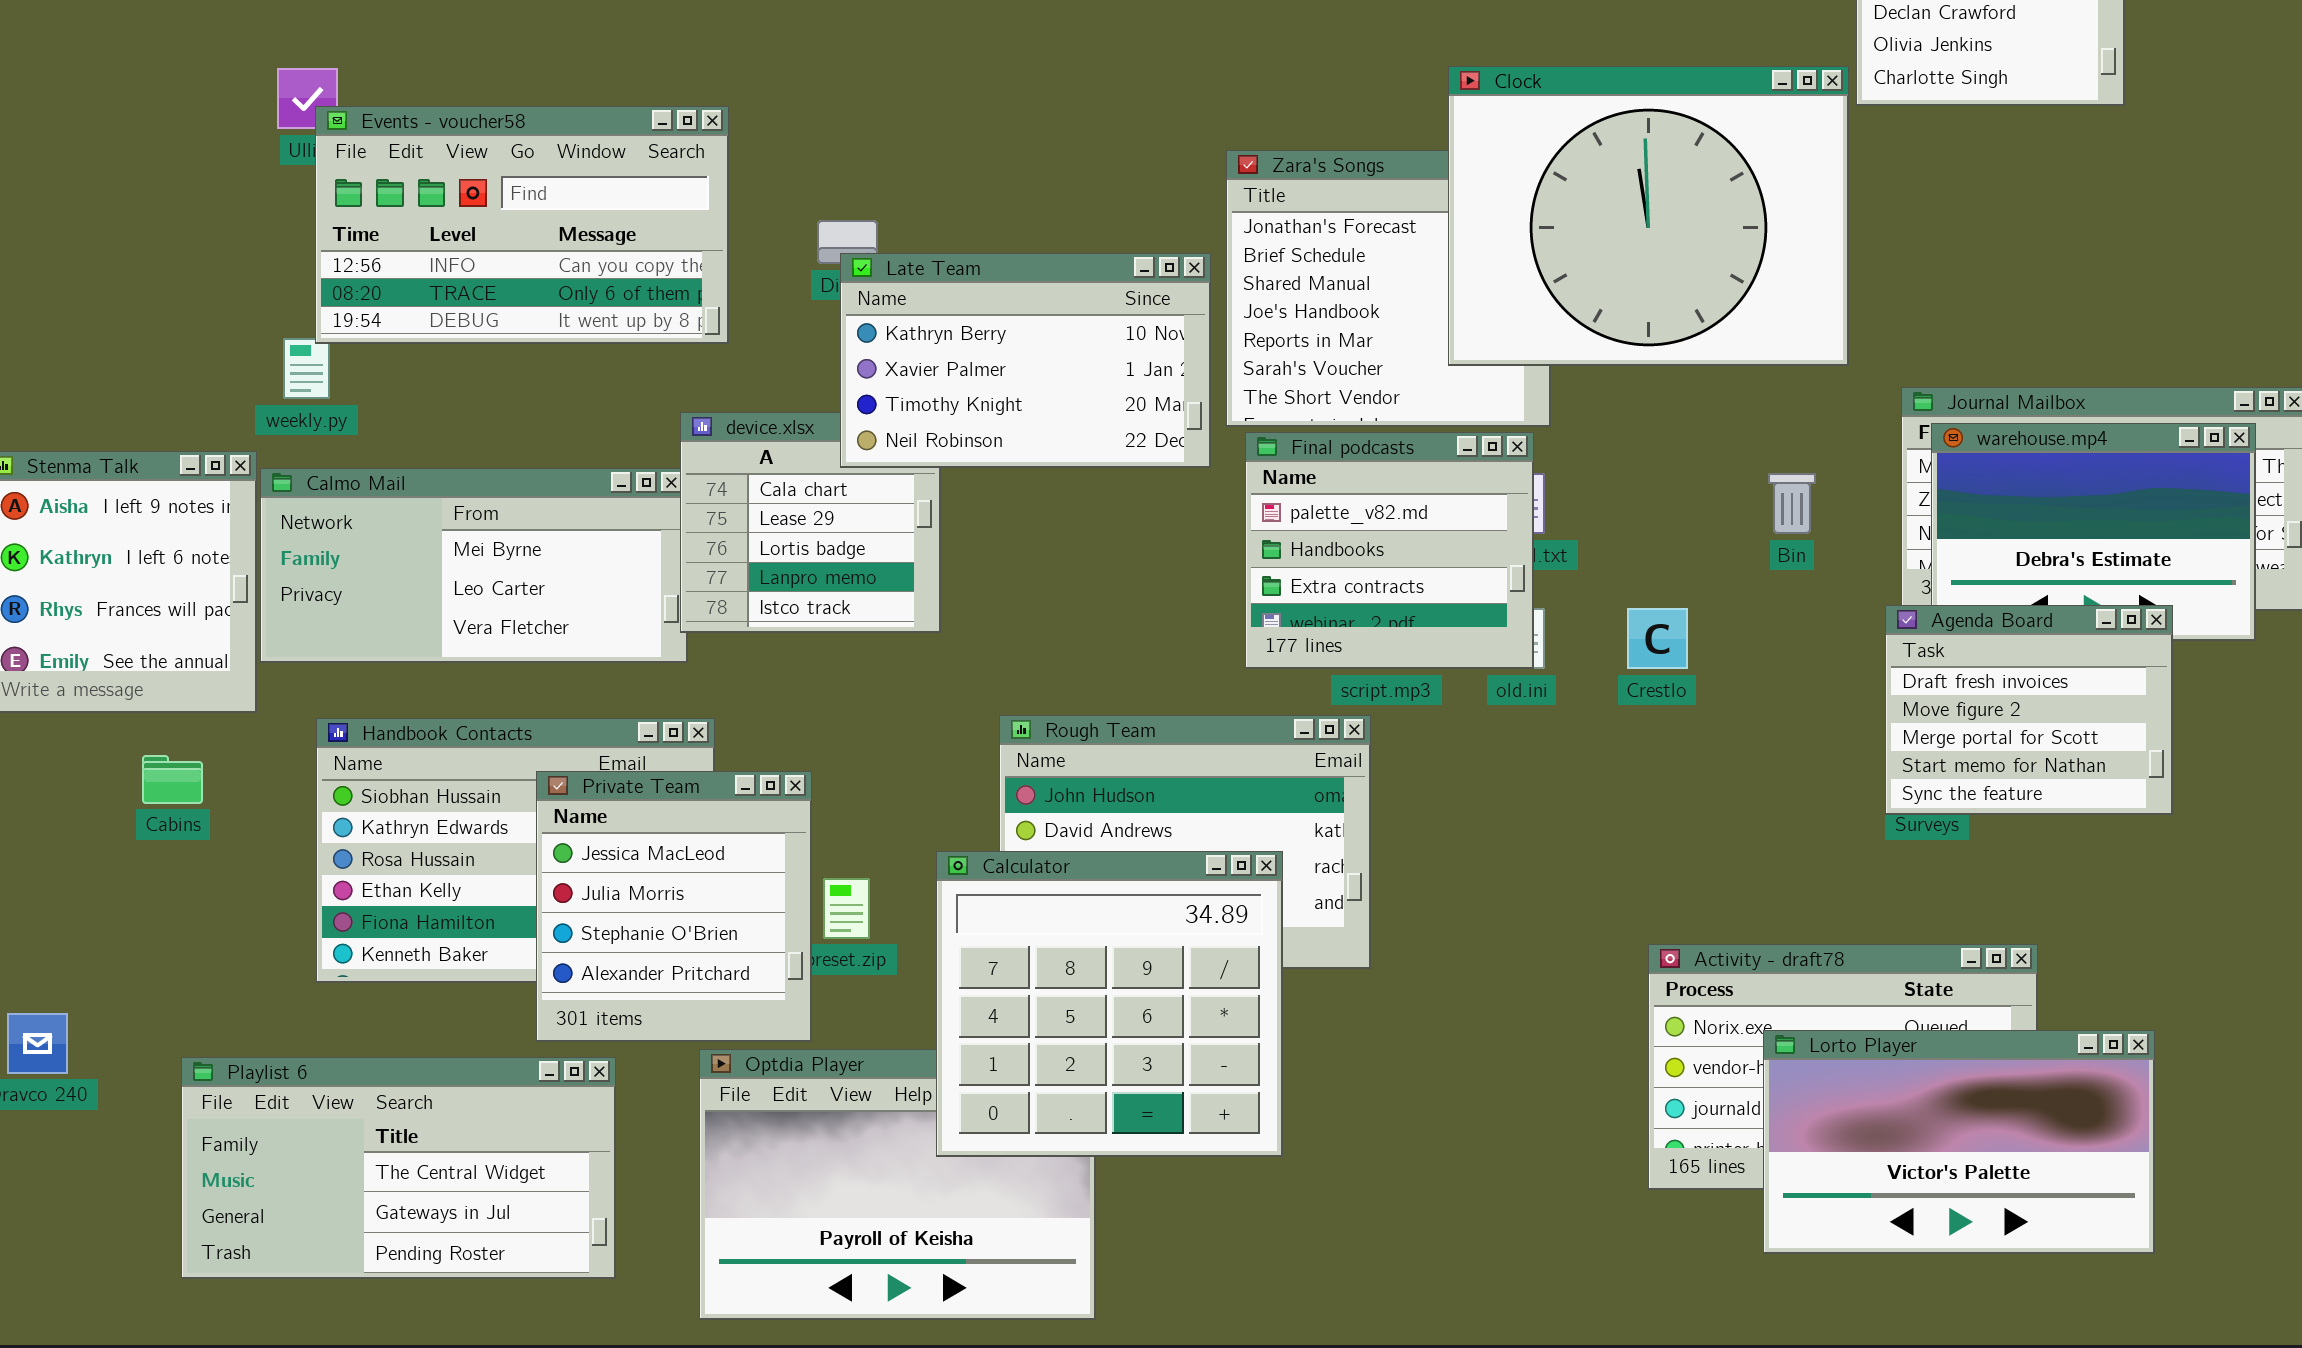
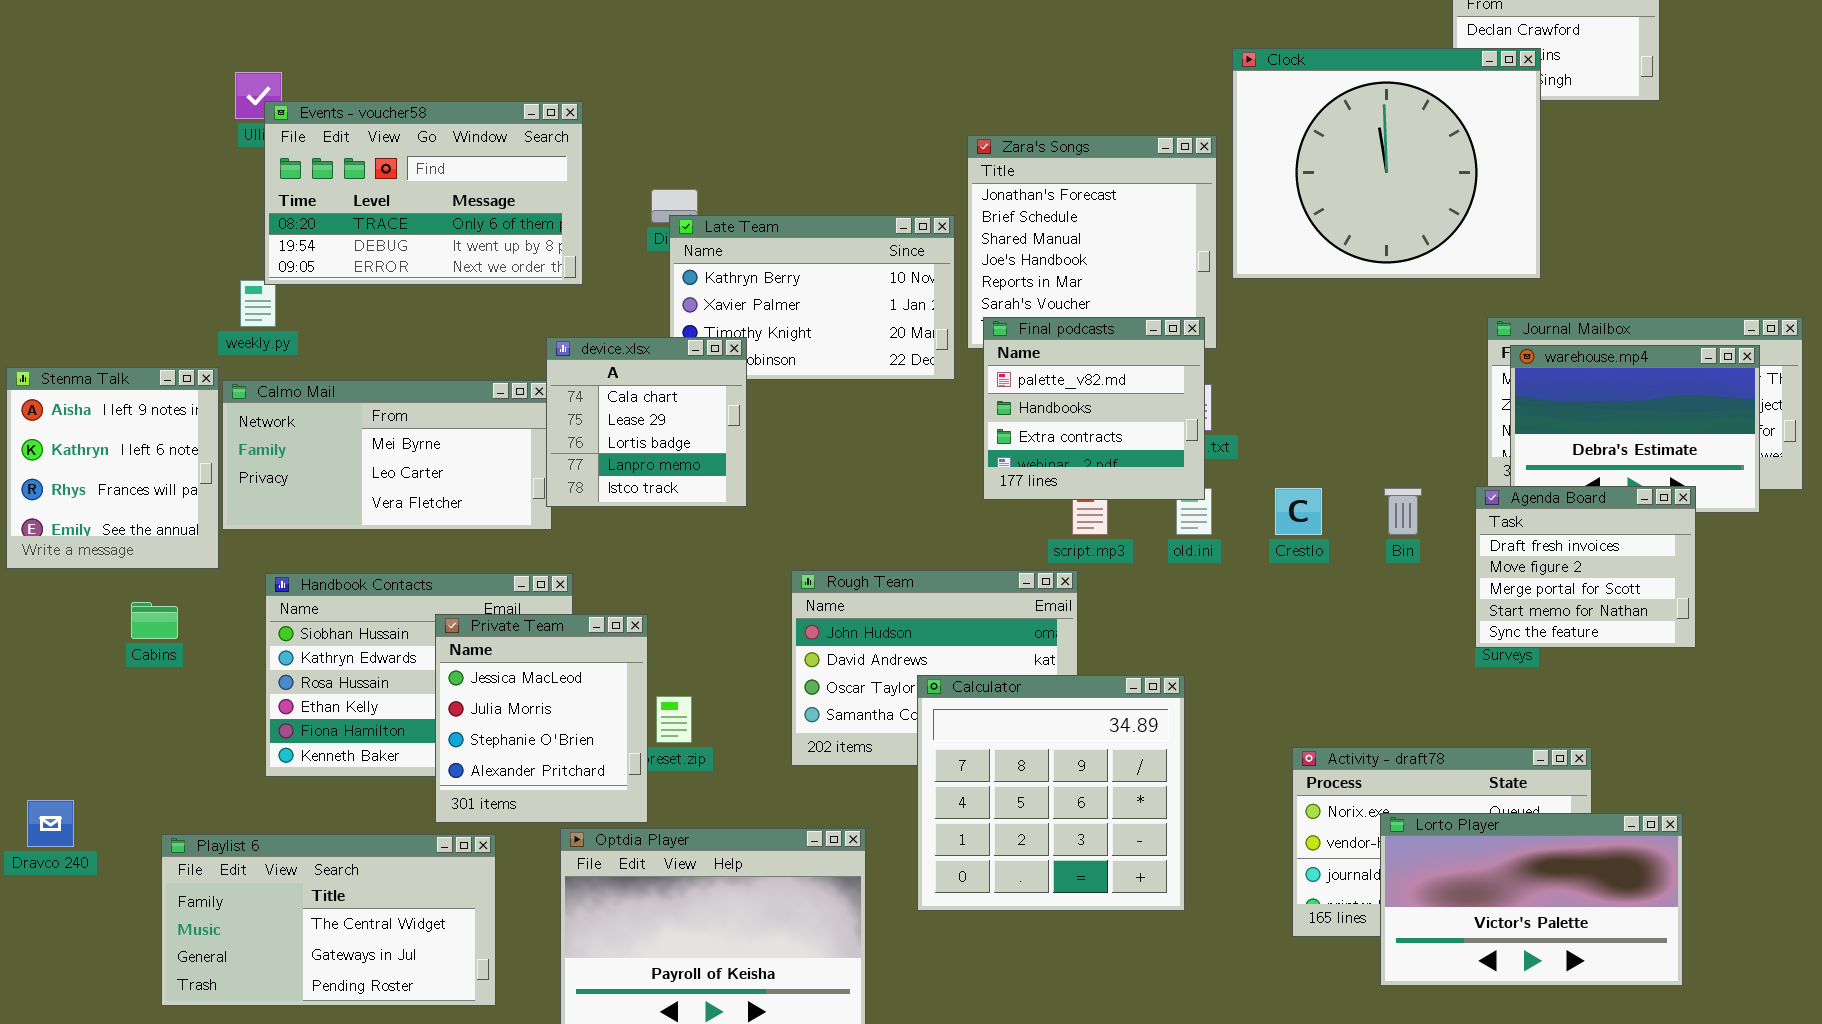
Clock: [1448,66,1849,366] -> [1232,48,1541,279], moved
Events - voucher58: [315,106,729,344] -> [264,101,583,285], scrolled down 1 row
device.xlsx: [680,412,941,633] -> [546,337,747,507], raised
Final podcasts: [1245,432,1534,669] -> [983,317,1205,500], moved
Bin: [1768,473,1816,534] -> [1384,488,1422,535], moved
Calculator: [936,851,1283,1157] -> [917,675,1185,911], moved

